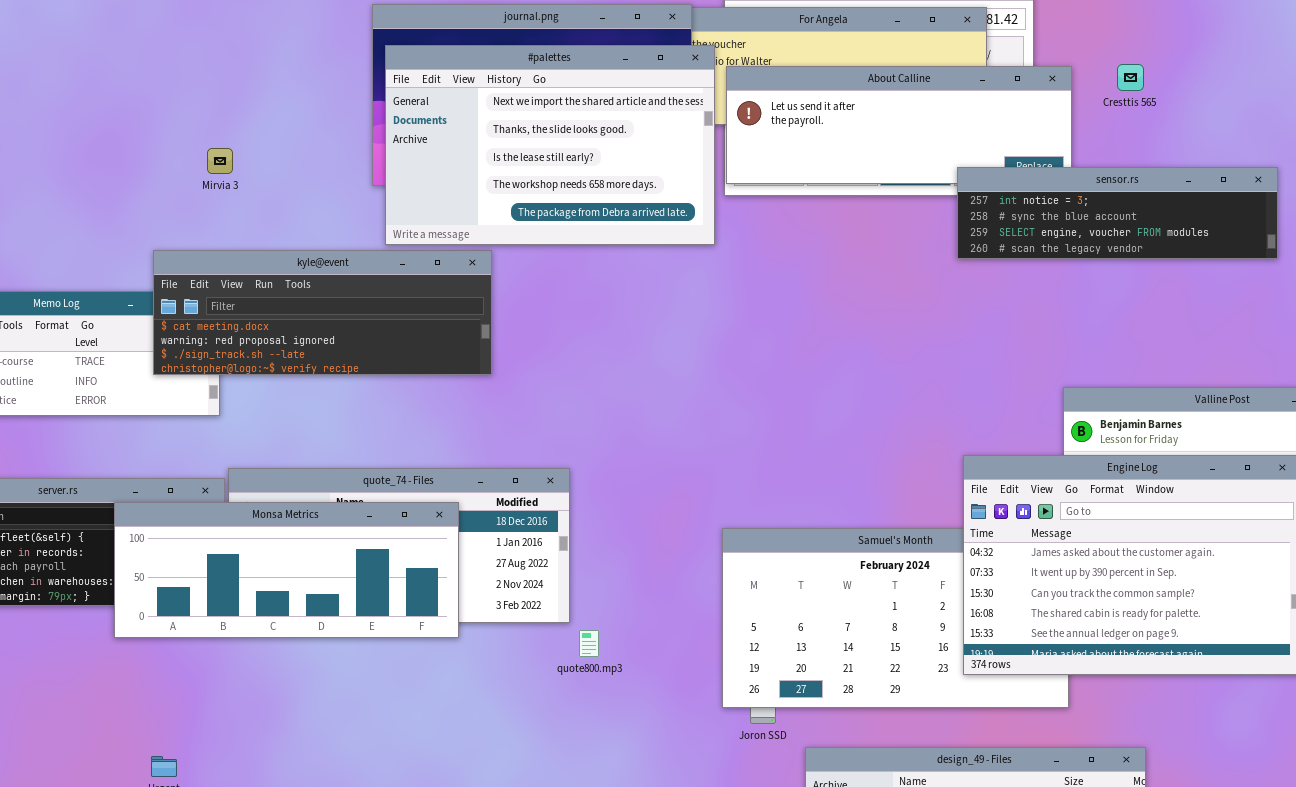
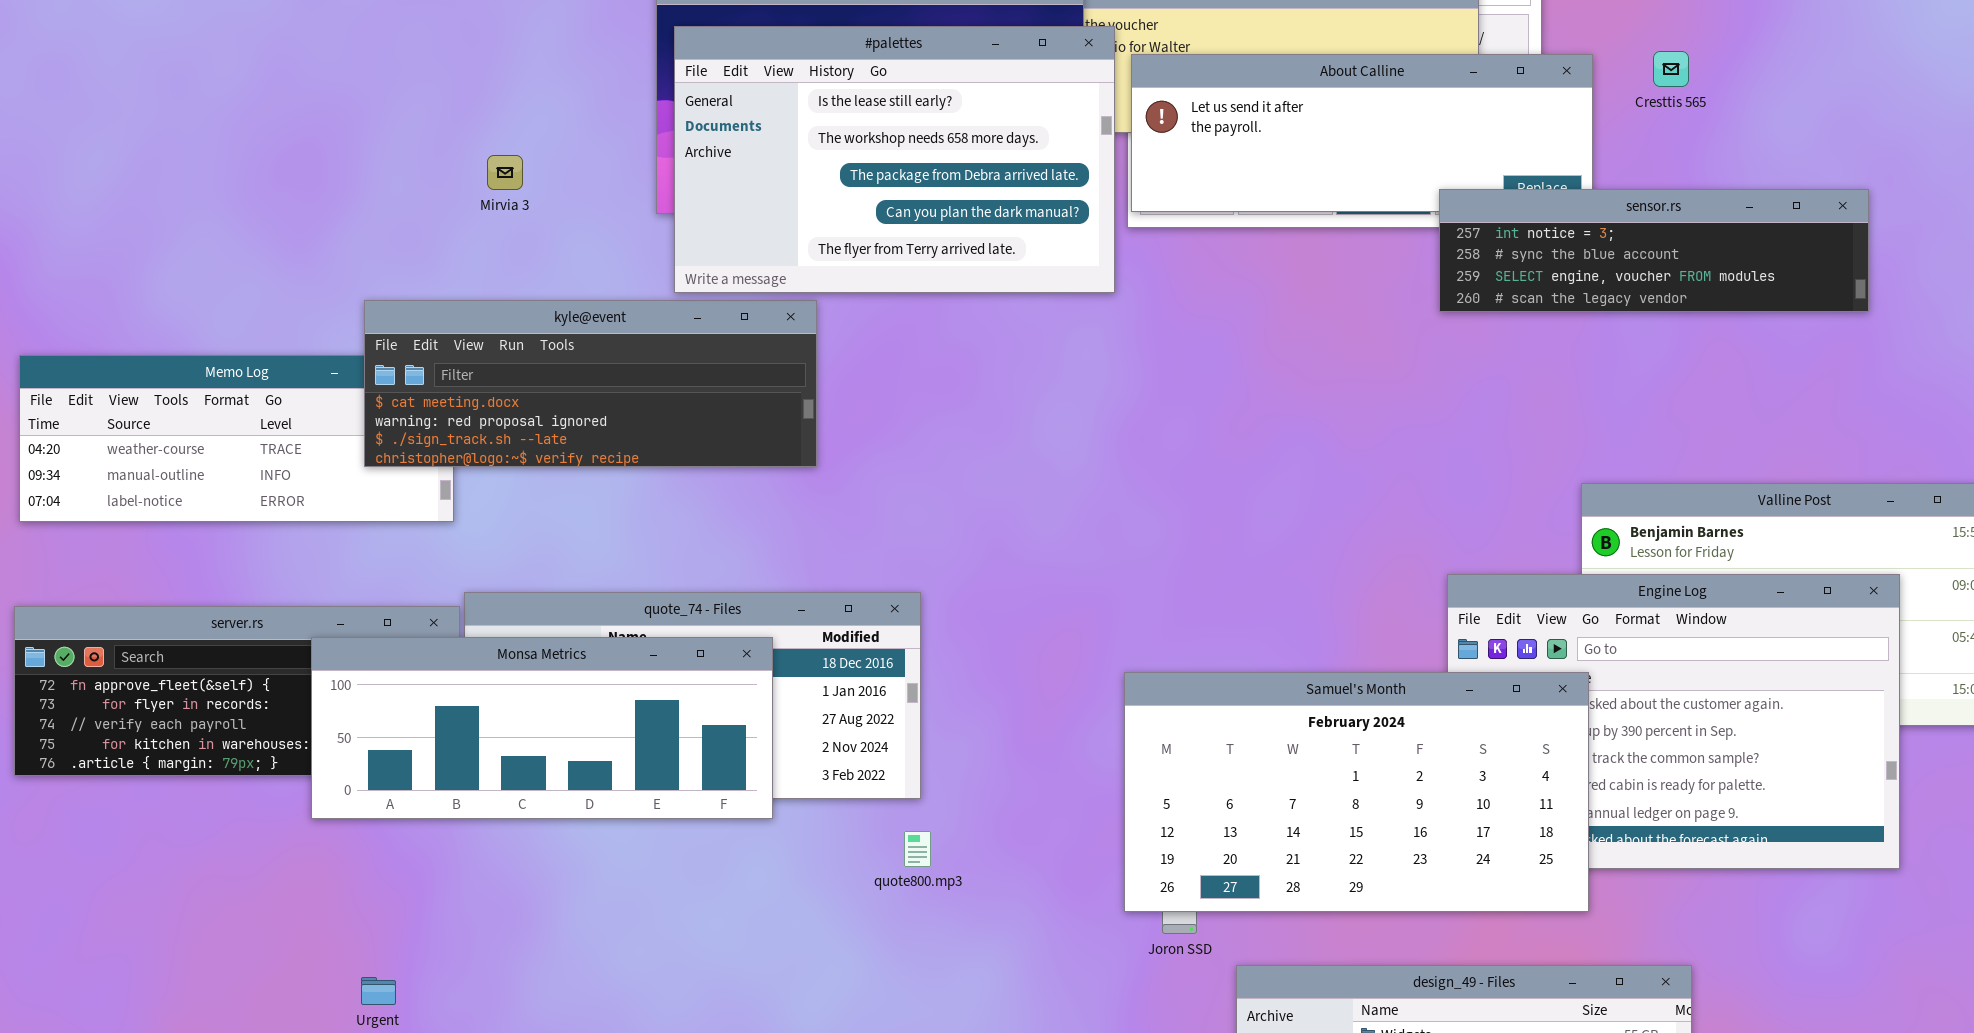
#palettes: [385,45,715,245] -> [674,26,1115,293], scrolled down 2 rows
Mirvia 3: [207,148,233,174] -> [487,155,523,190], moved
Samuel's Month: [722,528,1069,708] -> [1124,672,1589,912], raised
quote800.mp3: [579,630,599,657] -> [904,831,931,867], moved

